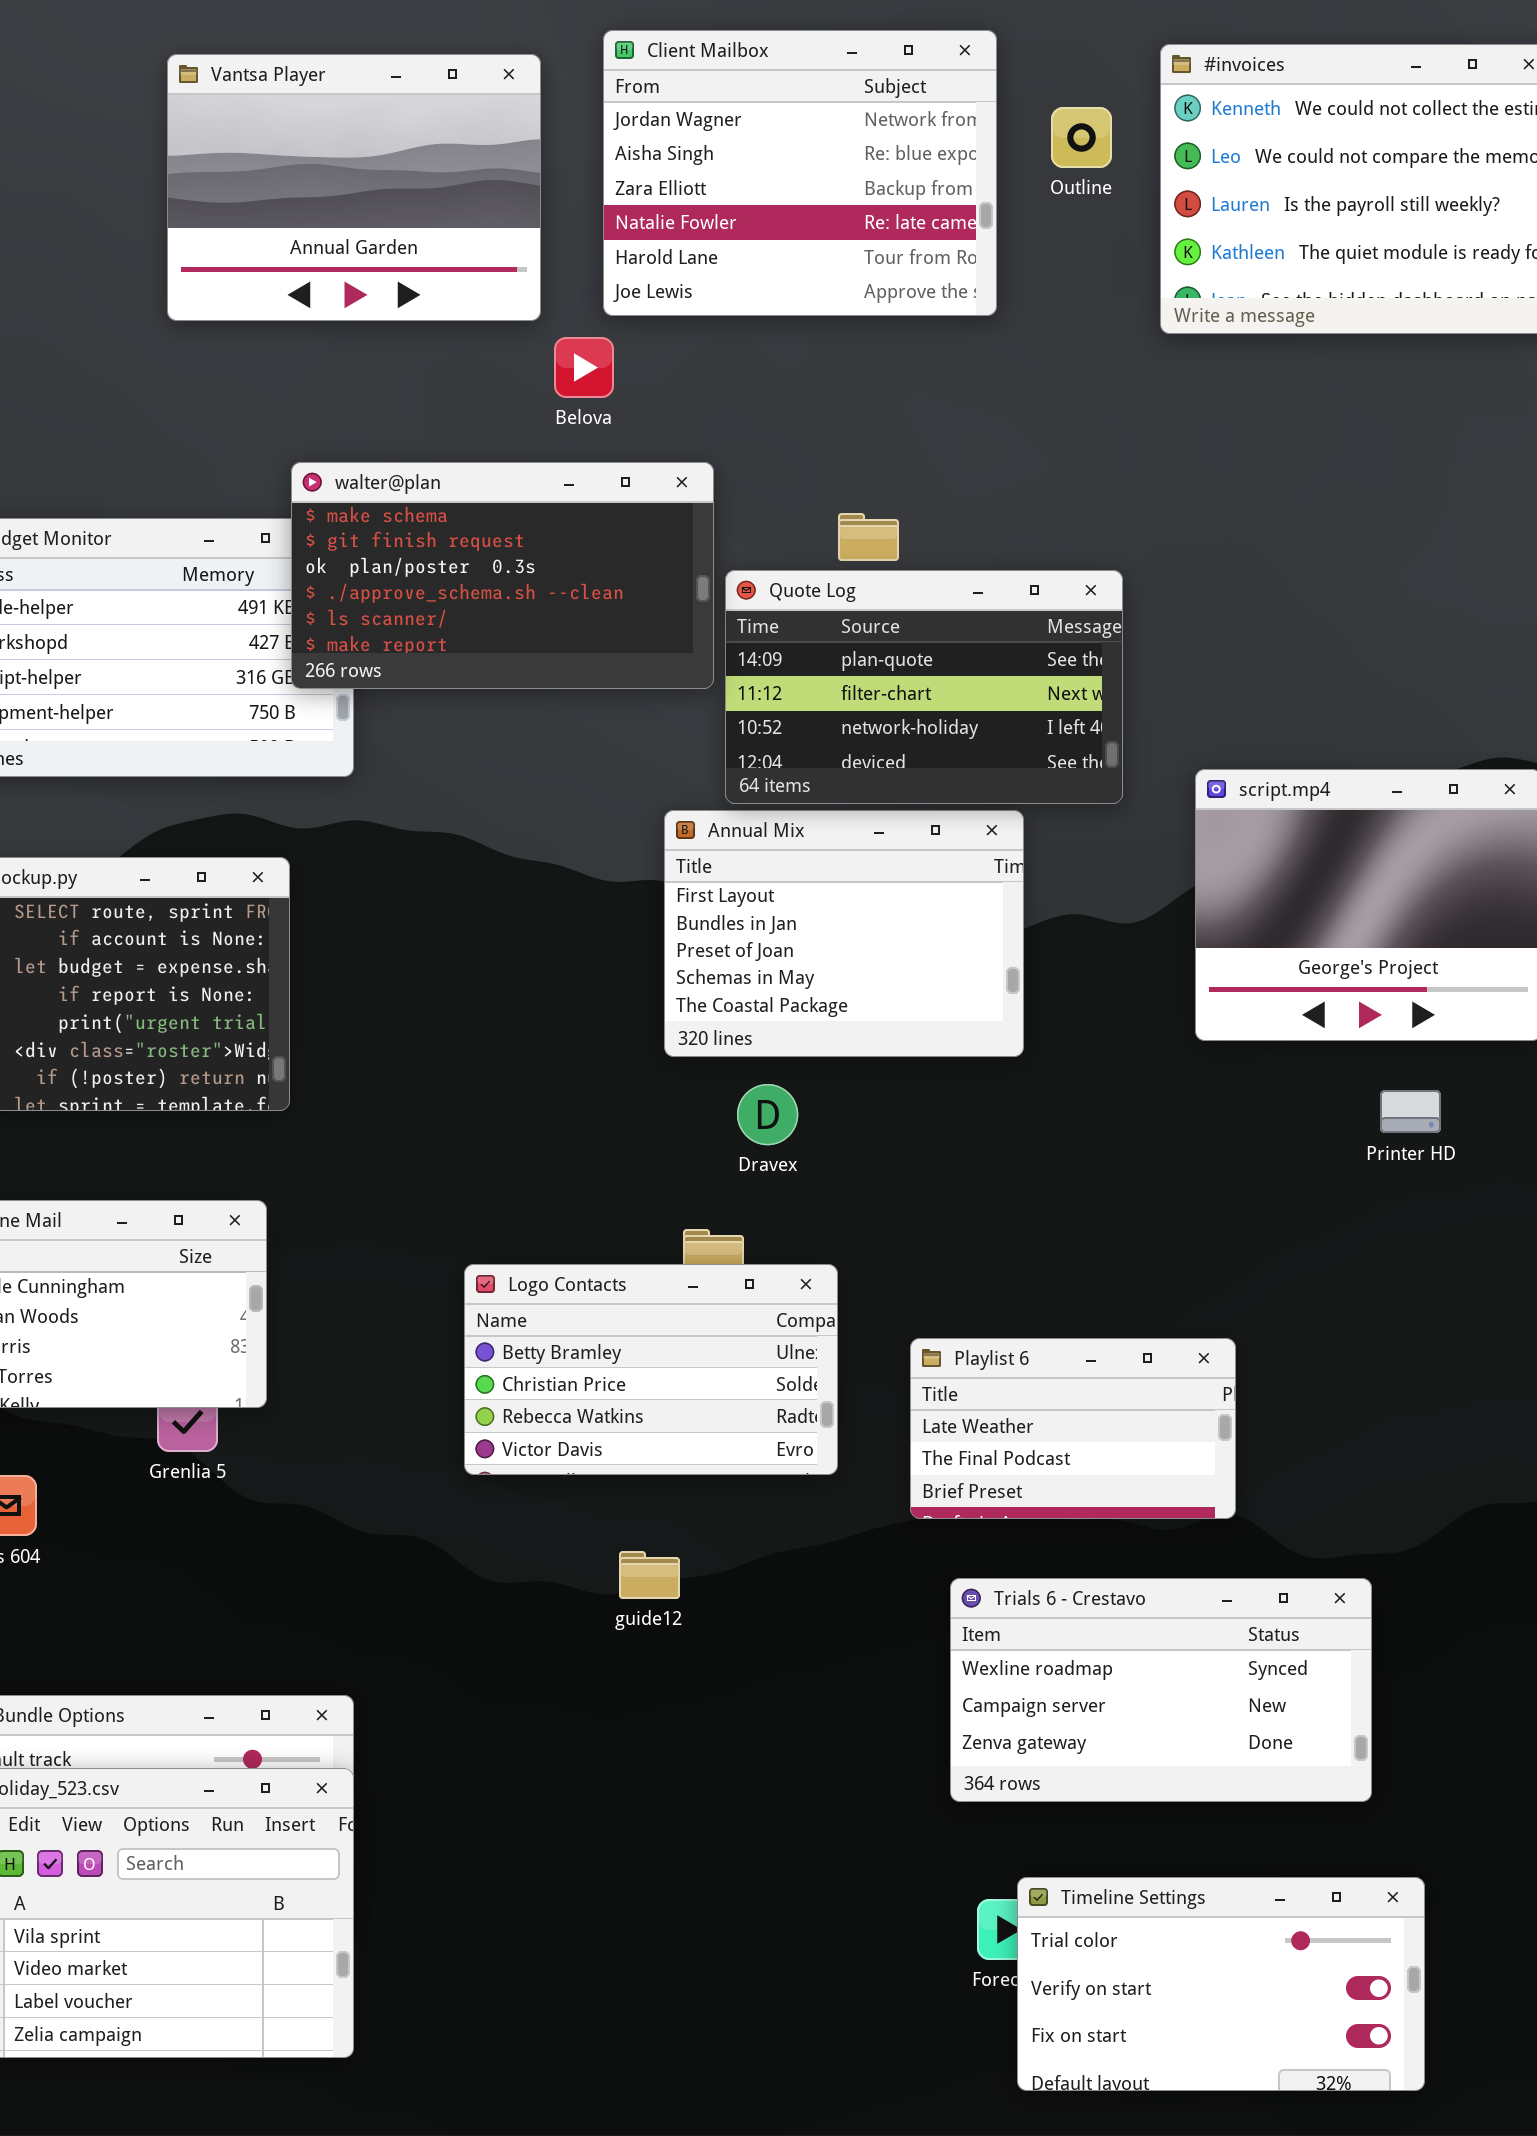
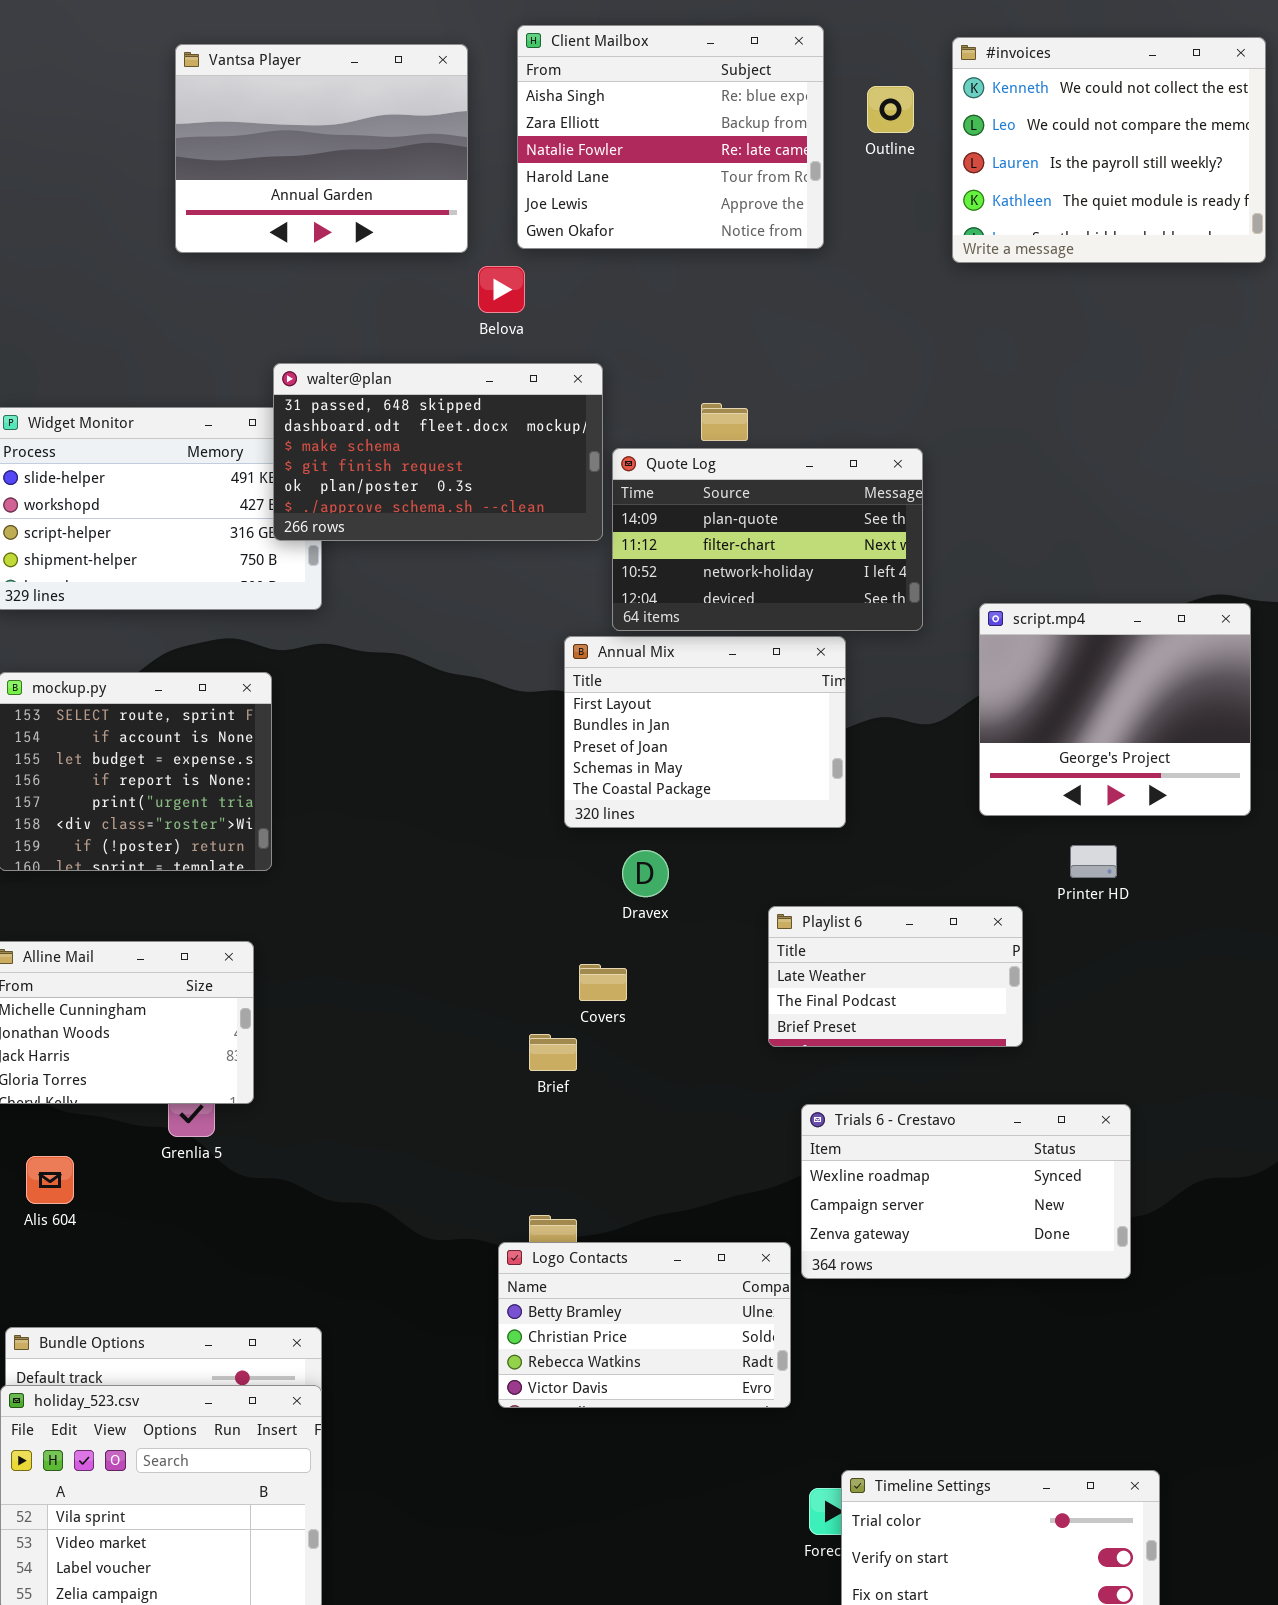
Client Mailbox: [603,30,997,316] -> [517,25,824,249], scrolled down 1 row
walter@plan: [291,462,714,689] -> [273,363,603,541], scrolled up 2 rows
Printer HD: [1380,1090,1441,1133] -> [1070,845,1117,878], moved
Logo Contacts: [464,1264,838,1475] -> [498,1242,791,1408], moved
Playlist 6: [910,1338,1236,1519] -> [768,906,1023,1047], moved
Trials 6 - Crestavo: [950,1578,1372,1802] -> [801,1104,1131,1279], moved

